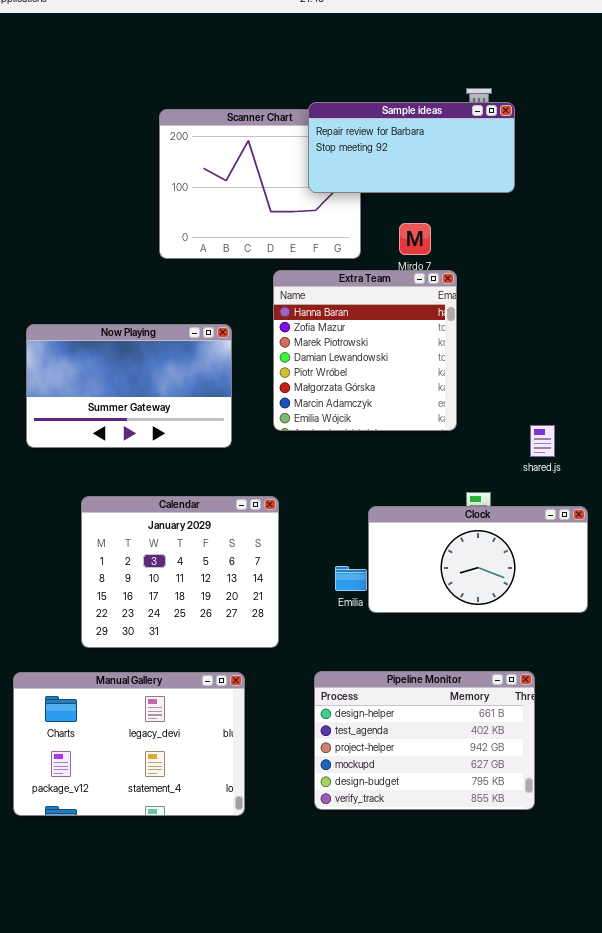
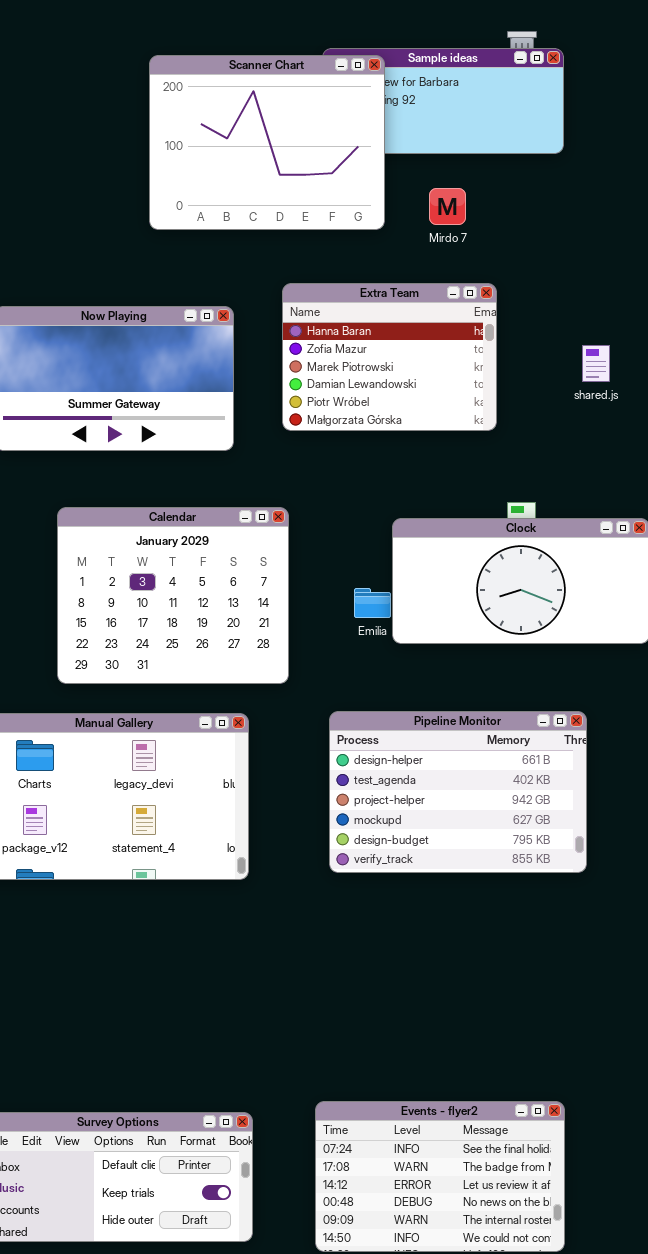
Scanner Chart: [159,109,361,259] -> [149,55,385,230], raised
Extra Team: [273,270,457,431] -> [282,283,497,431], resized
shared.js: [530,425,555,457] -> [582,345,610,382], moved

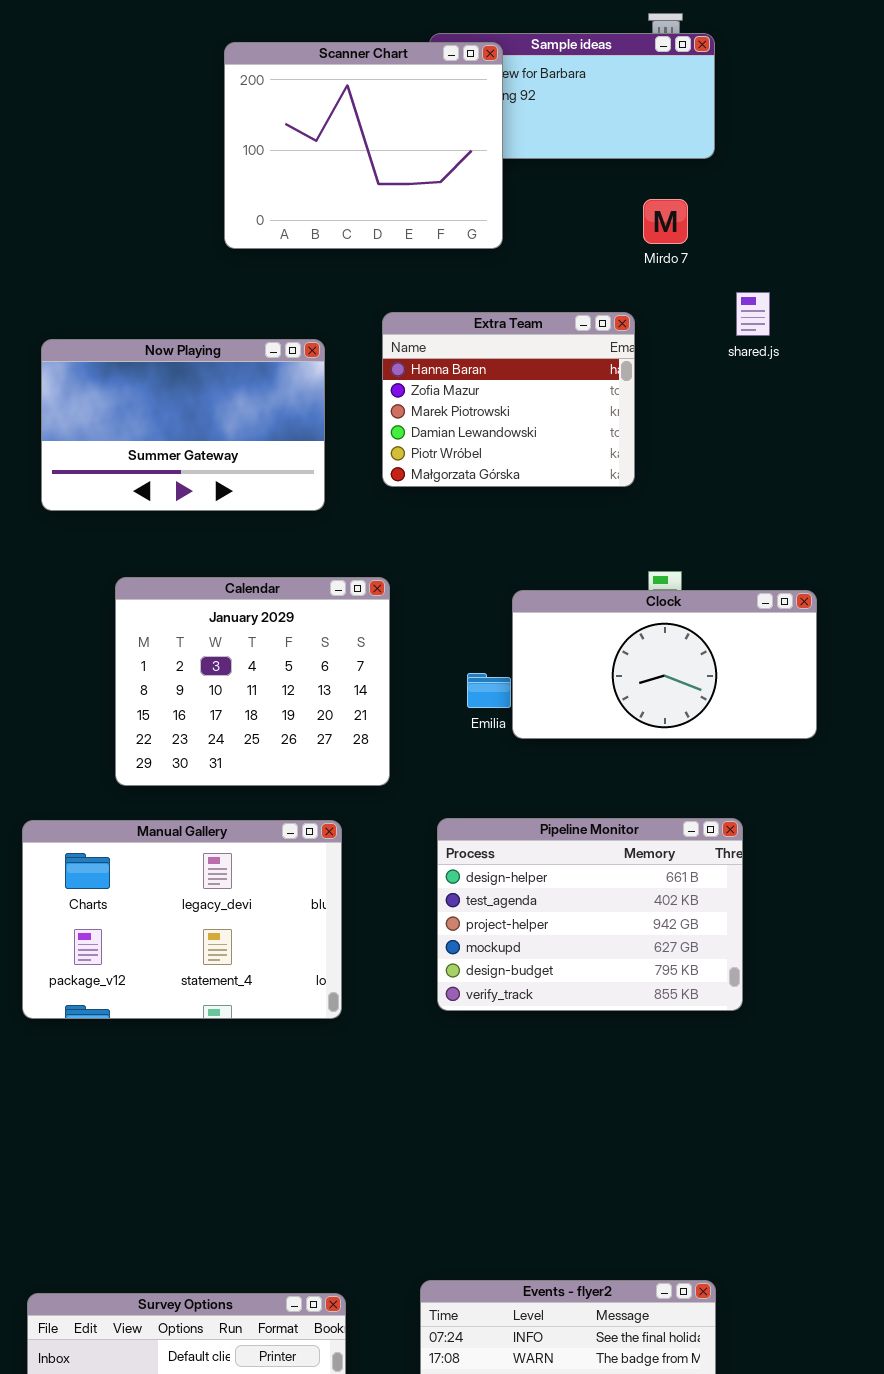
Mirdo 7: [429,188,466,225] -> [643,199,688,244], moved
shared.js: [582,345,610,382] -> [736,292,770,336], moved

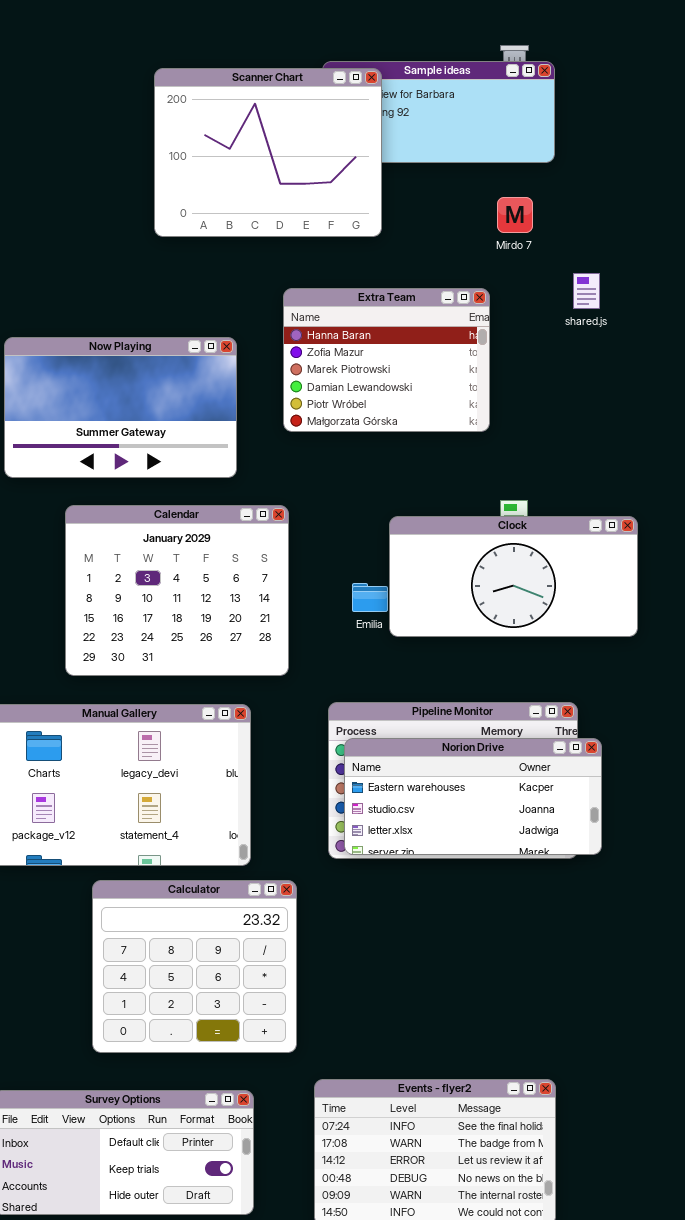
Now Playing: [41,339,325,511] -> [4,337,237,478], moved
Norion Drive: none -> [344,738,602,855], opened
Calculator: none -> [92,880,297,1053], opened

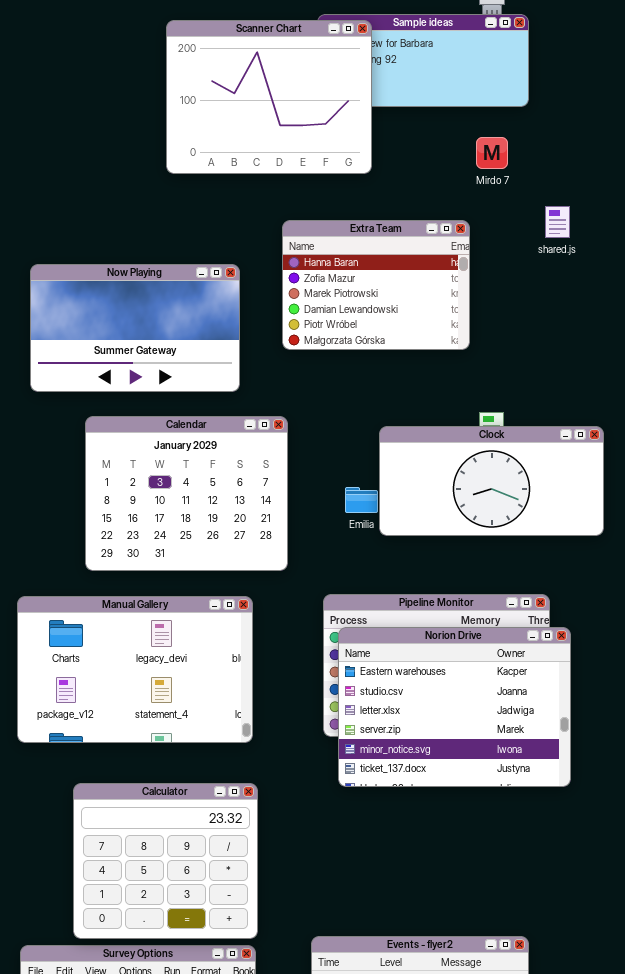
Norion Drive: [344,738,602,855] -> [338,627,571,787], resized
Calculator: [92,880,297,1053] -> [73,783,258,939], moved

